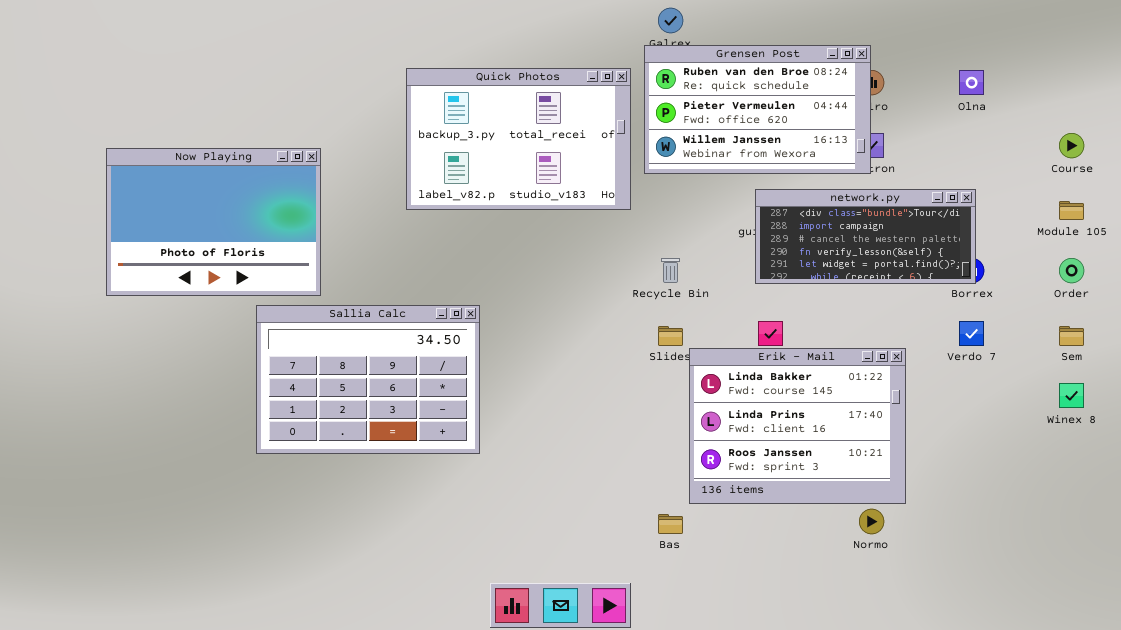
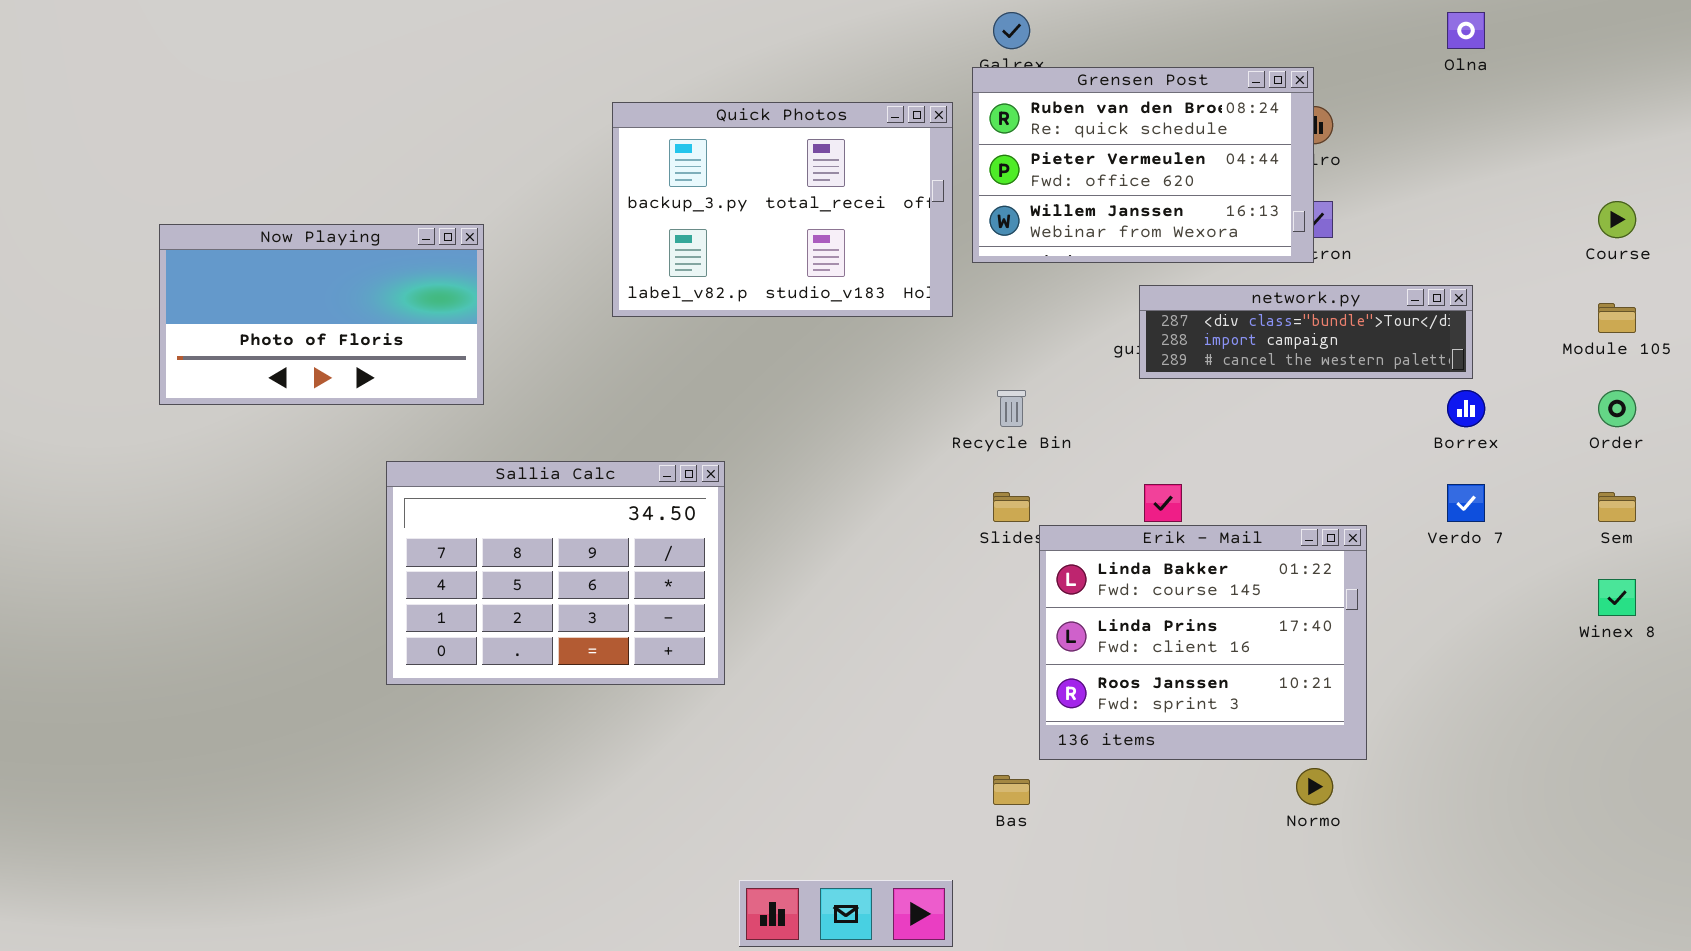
Olna: [959,70,984,95] -> [1447,12,1485,49], moved
Now Playing: [106,148,321,296] -> [159,224,484,405], resized
network.py: [755,189,976,284] -> [1139,285,1473,379], resized

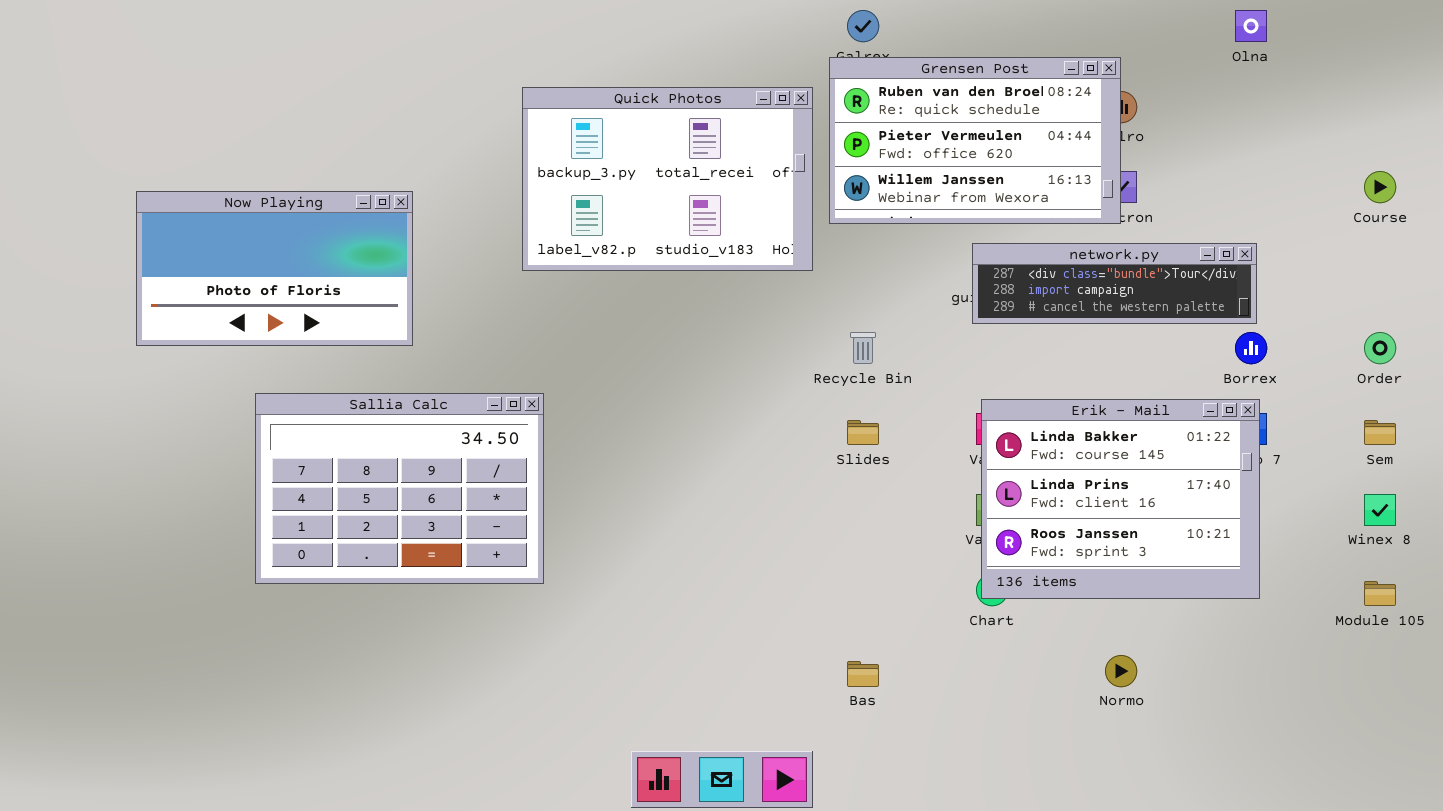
Module 105: [1598,303,1636,333] -> [1364,581,1396,606], moved
Sallia Calc: [386,461,725,685] -> [255,393,544,584], moved
Erik - Mail: [1039,525,1367,760] -> [981,399,1260,599], moved

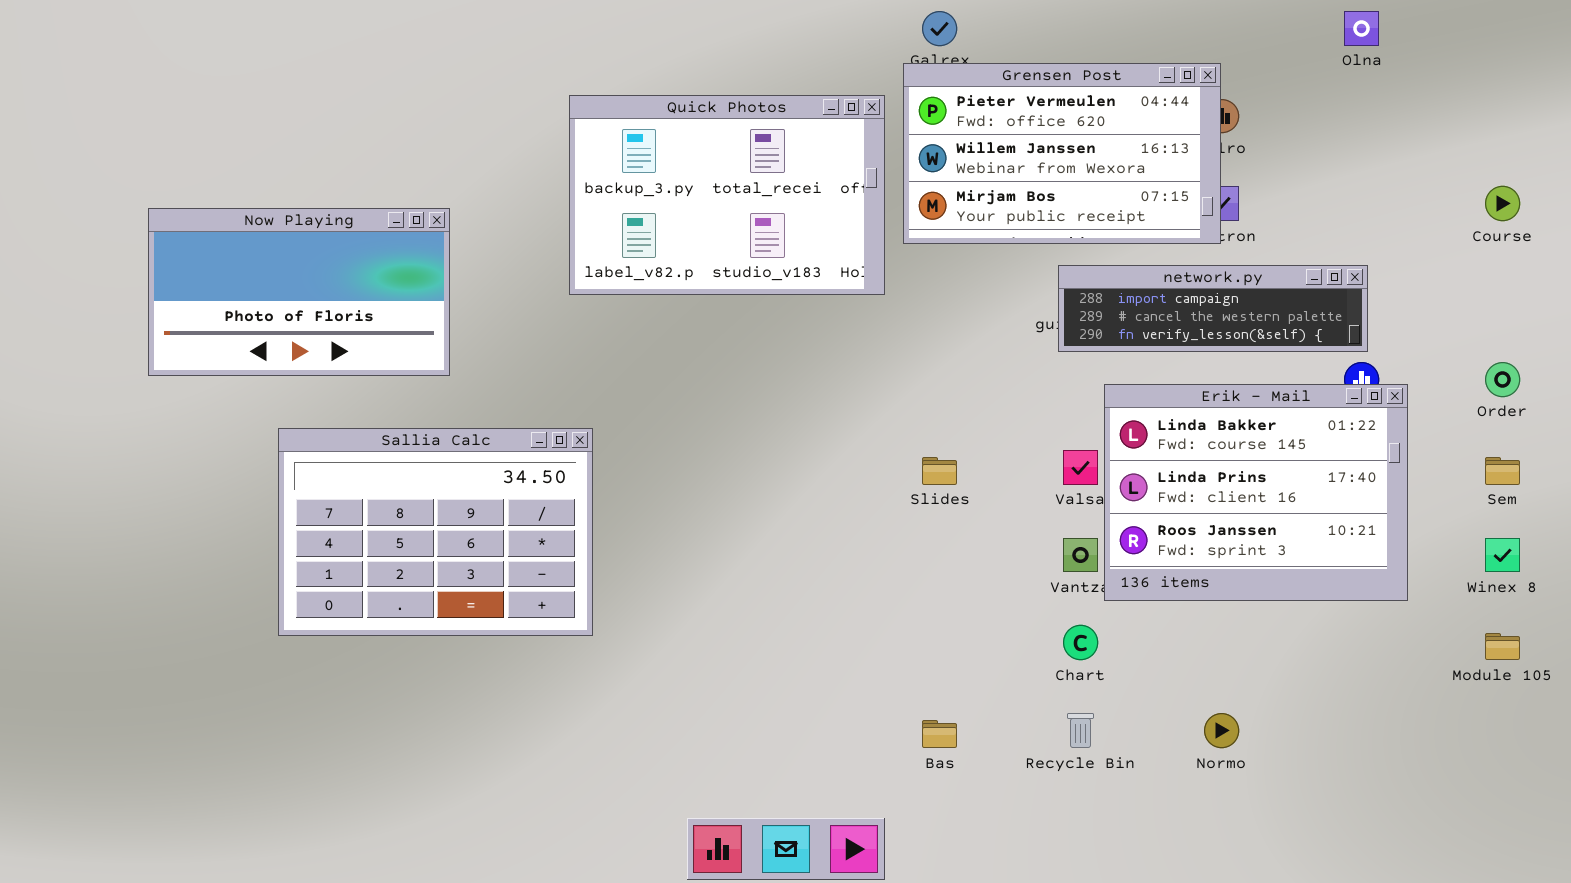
Grensen Post: [829,57,1121,224] -> [903,63,1221,244], scrolled down 1 row
network.py: [972,243,1257,324] -> [1058,265,1368,352], scrolled down 1 row
Recycle Bin: [850,332,876,364] -> [1067,713,1094,748], moved
Erik - Mail: [981,399,1260,599] -> [1104,384,1408,601], moved

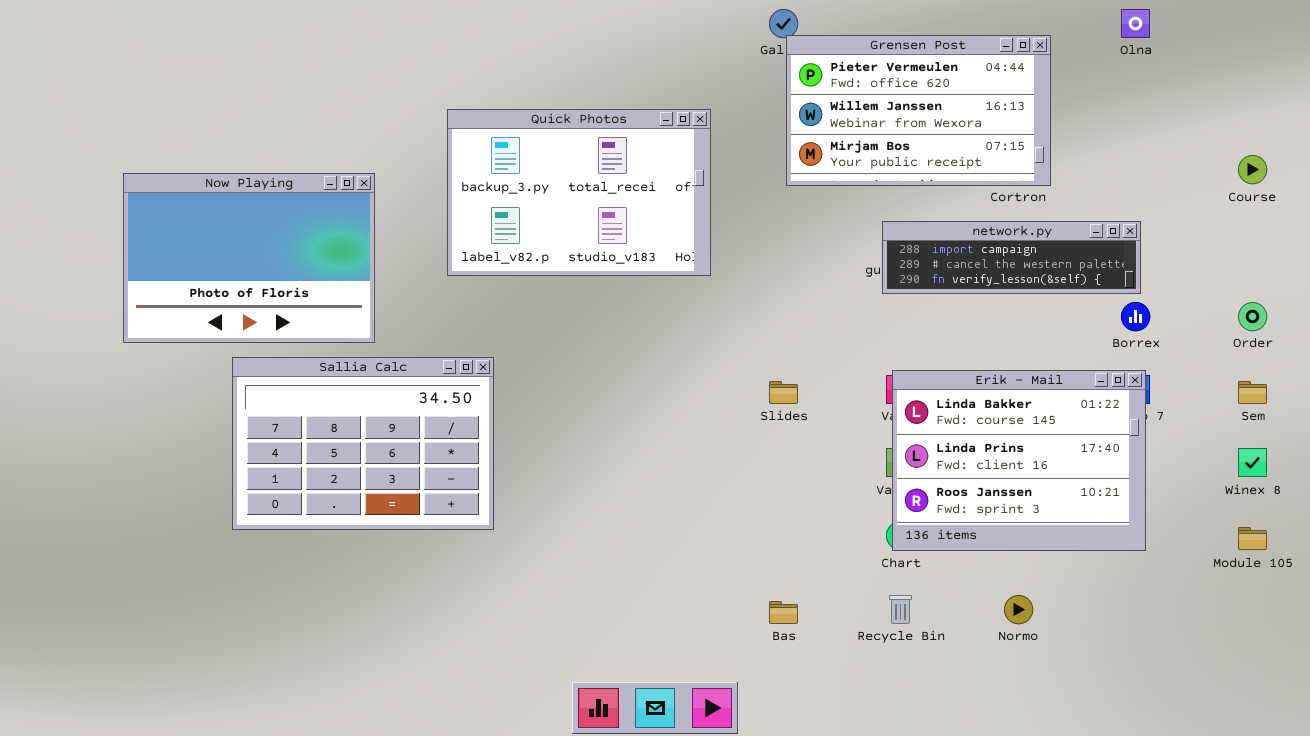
Grensen Post: [903,63,1221,244] -> [786,35,1051,186], moved
Quick Photos: [569,95,885,295] -> [447,109,711,276], moved
Now Playing: [148,208,450,376] -> [123,173,375,343], resized
Erik - Mail: [1104,384,1408,601] -> [892,370,1146,551], moved

